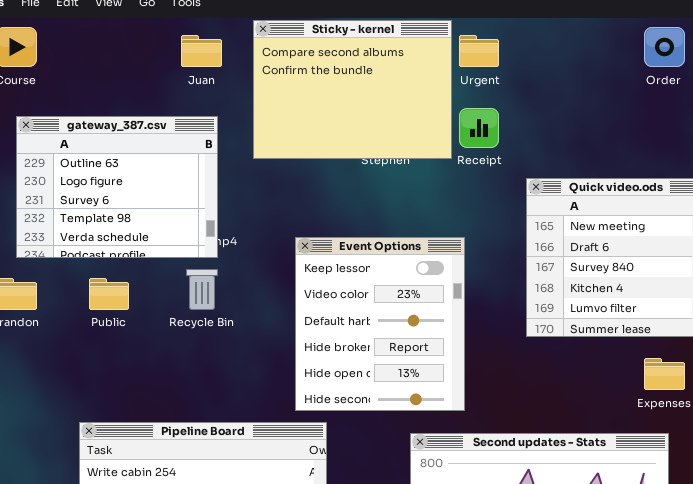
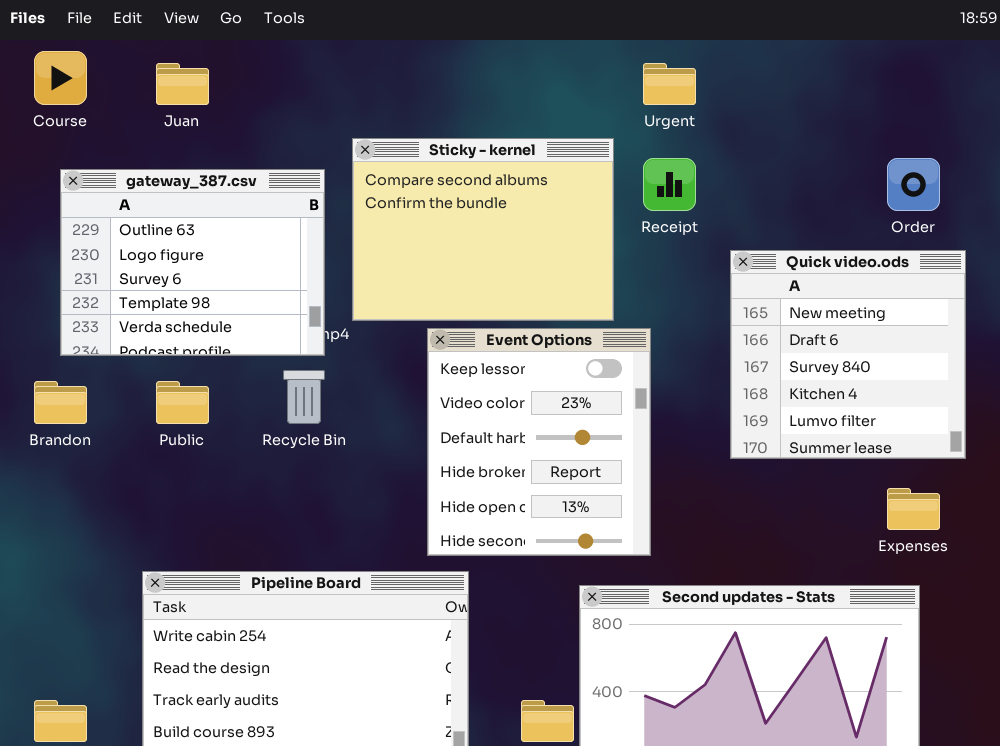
Sticky - kernel: [253,20,452,159] -> [352,138,614,321], moved
Order: [644,27,685,67] -> [887,158,940,211], moved
Juan: [181,35,222,67] -> [156,63,209,105], moved

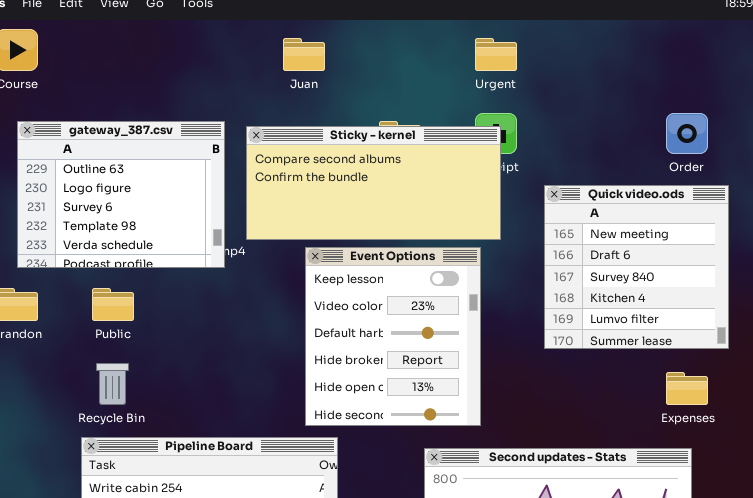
Juan: [156,63,209,105] -> [283,38,325,71], moved
Sticky - kernel: [352,138,614,321] -> [246,126,501,240], resized
Recycle Bin: [283,370,325,424] -> [96,363,129,405], moved

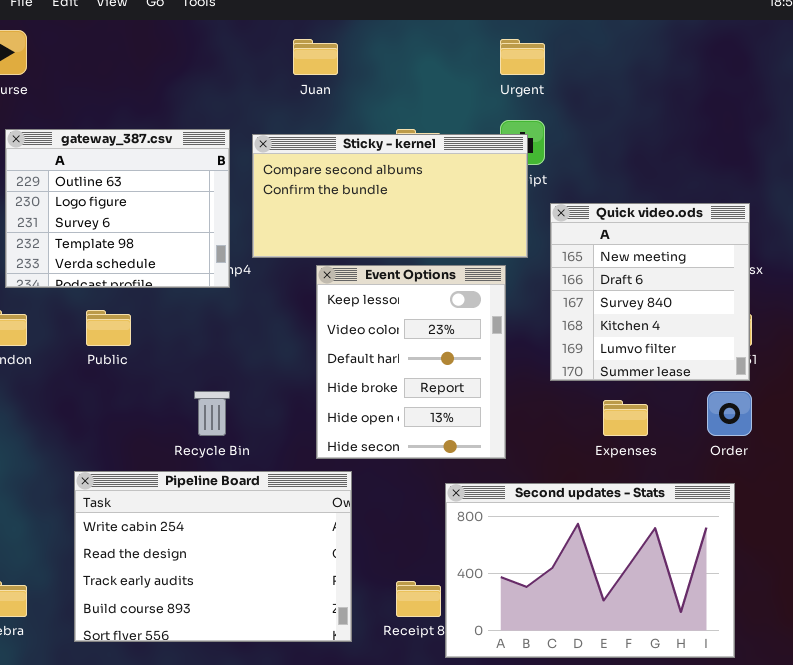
Order: [666,113,708,154] -> [707,391,752,436], moved
Quick video.ods: [544,185,729,349] -> [550,203,750,381], moved
Recycle Bin: [96,363,129,405] -> [194,391,230,436], moved
Expenses: [666,372,708,405] -> [603,400,648,436], moved

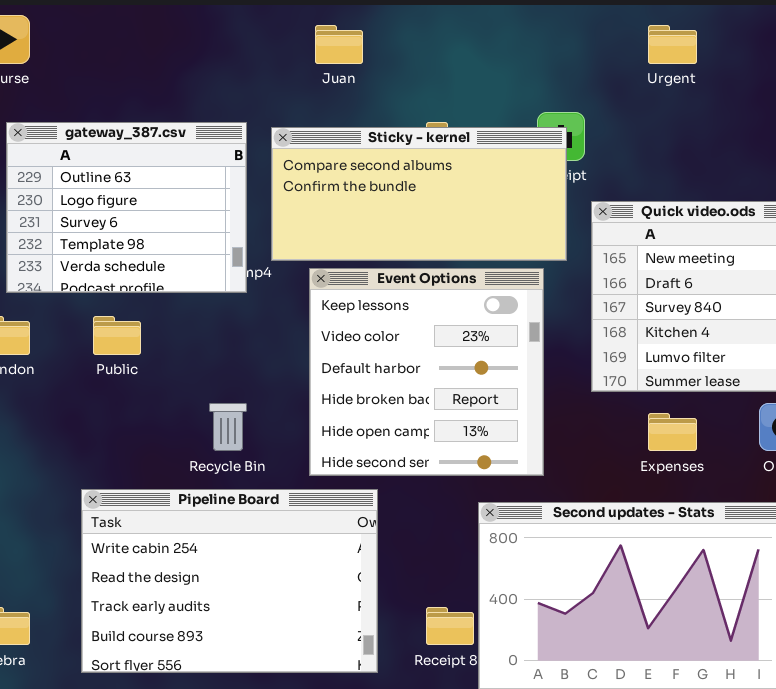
Urgent: [500,39,545,75] -> [648,25,697,64], moved
Event Options: [316,265,506,459] -> [309,268,544,476], resized

